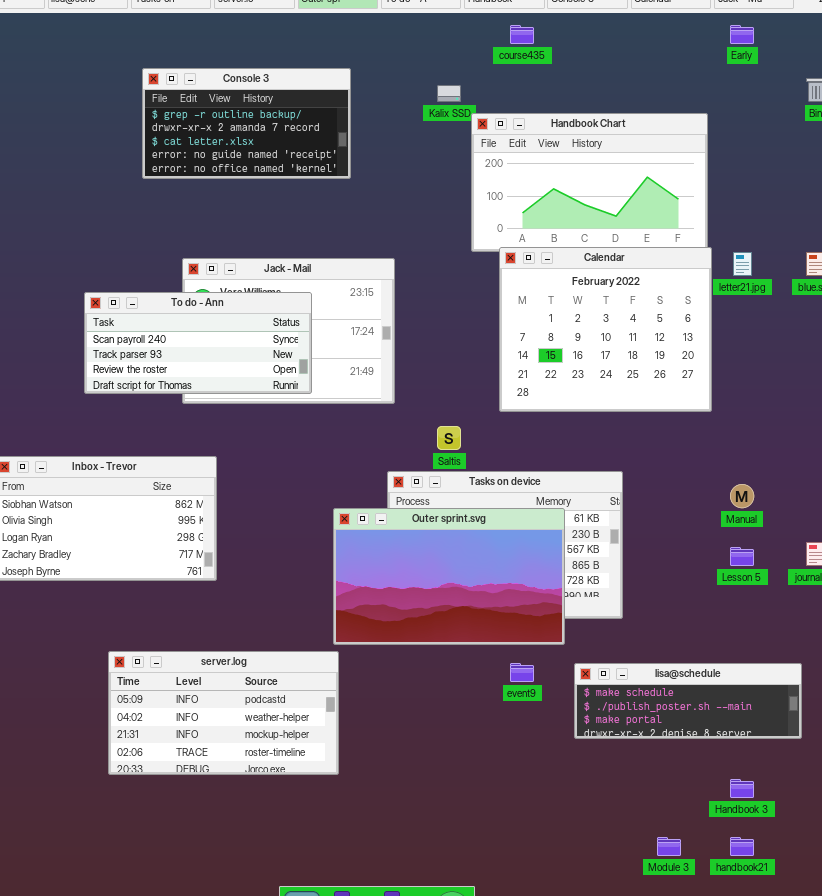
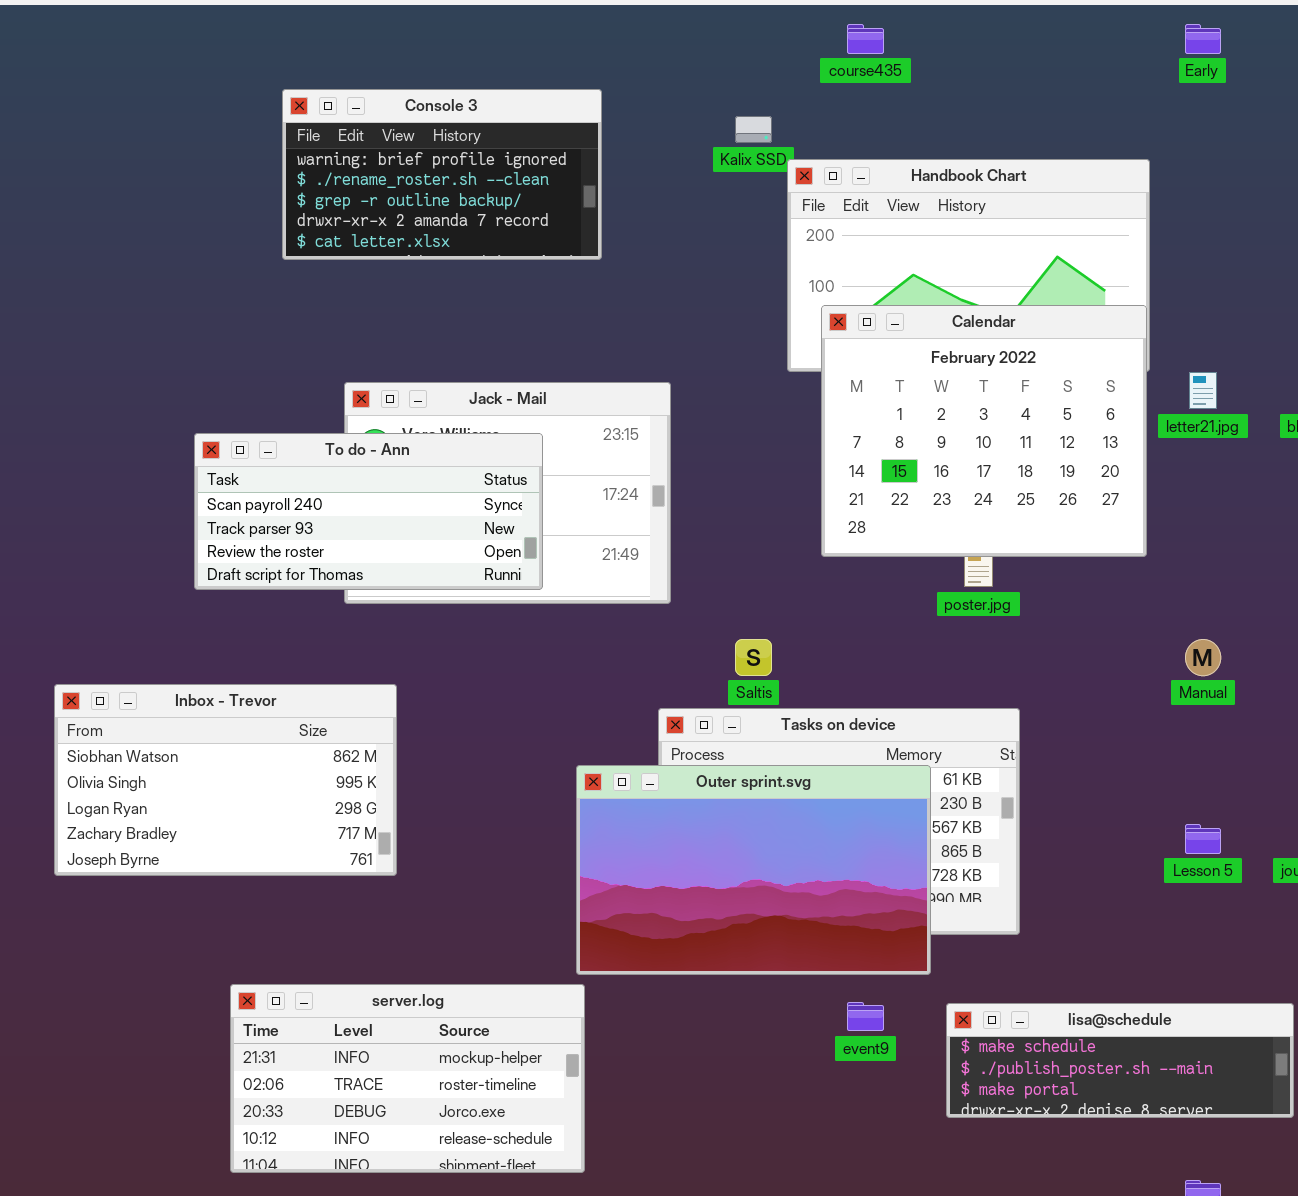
Console 3: [142,68,351,179] -> [282,89,602,260], scrolled up 2 rows
Calendar: [499,247,712,412] -> [821,305,1147,557], moved
Manual: [730,484,754,508] -> [1185,639,1221,676], moved
server.log: [108,651,339,775] -> [230,984,585,1173], scrolled down 2 rows

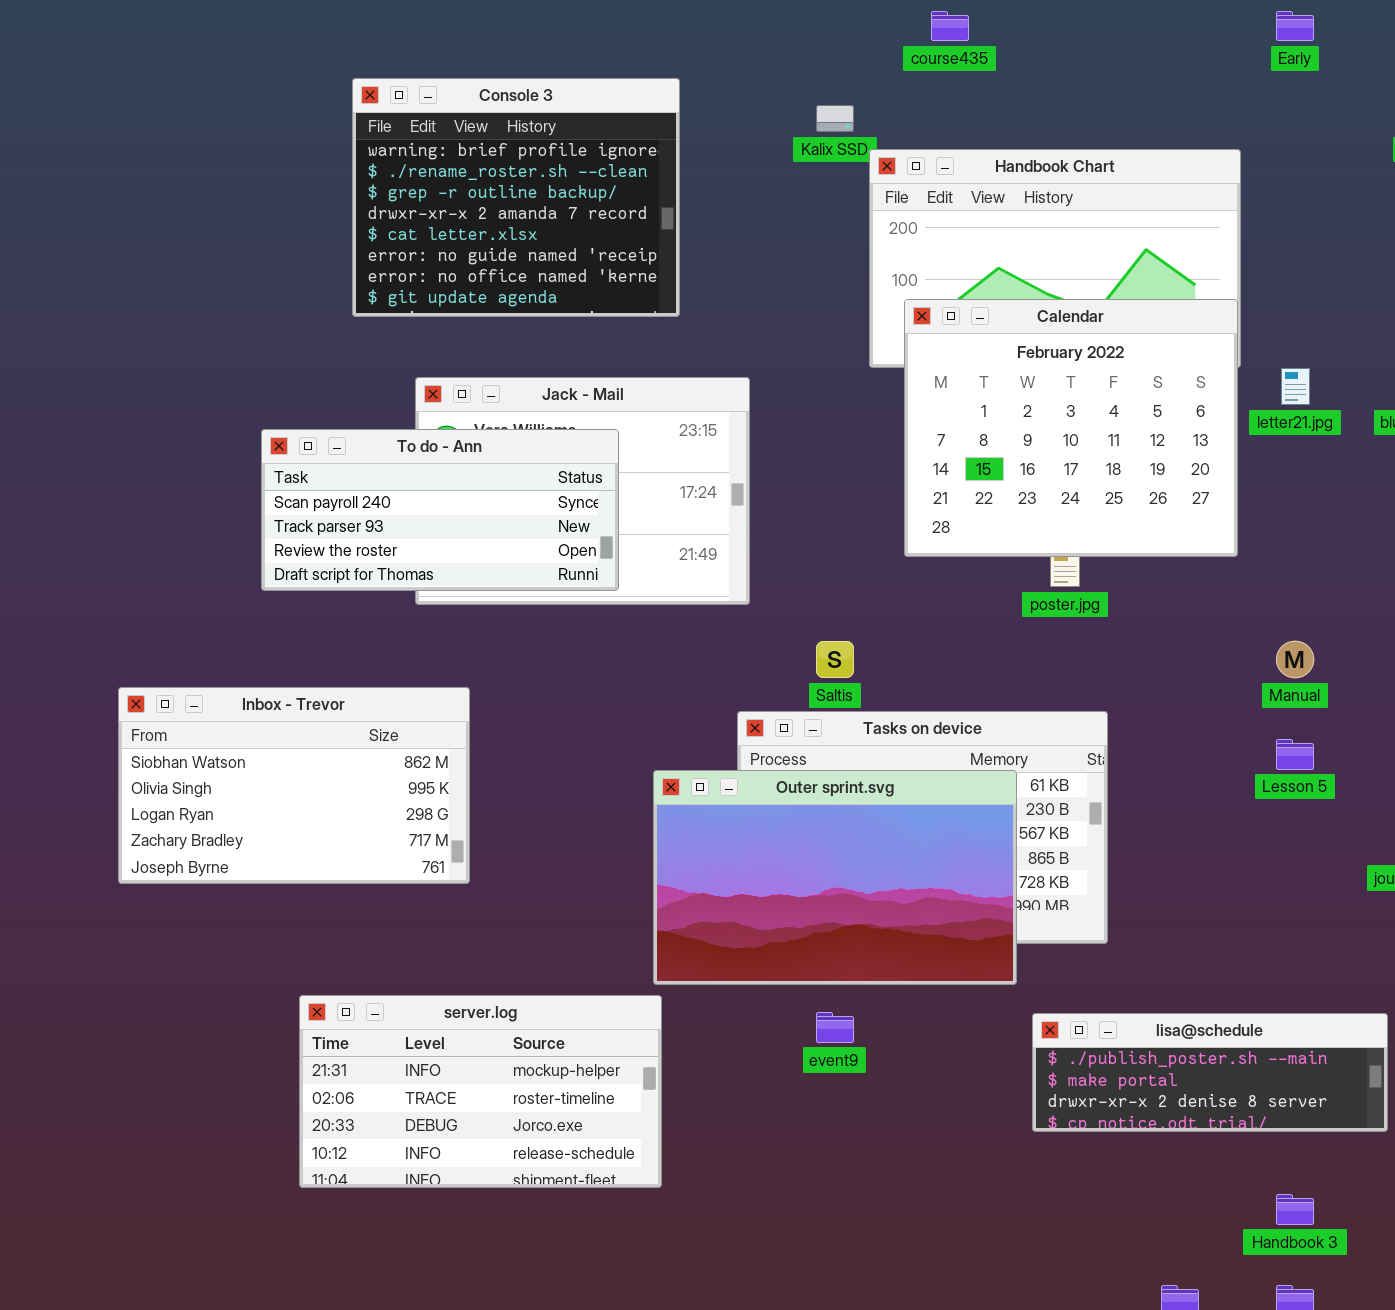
Console 3: [282,89,602,260] -> [352,78,680,317], resized
Lesson 5: [1185,824,1221,854] -> [1276,739,1314,770], moved
event9: [847,1002,884,1031] -> [816,1012,854,1043], moved
lisa@schedule: [946,1003,1294,1118] -> [1032,1013,1388,1132], scrolled down 1 row

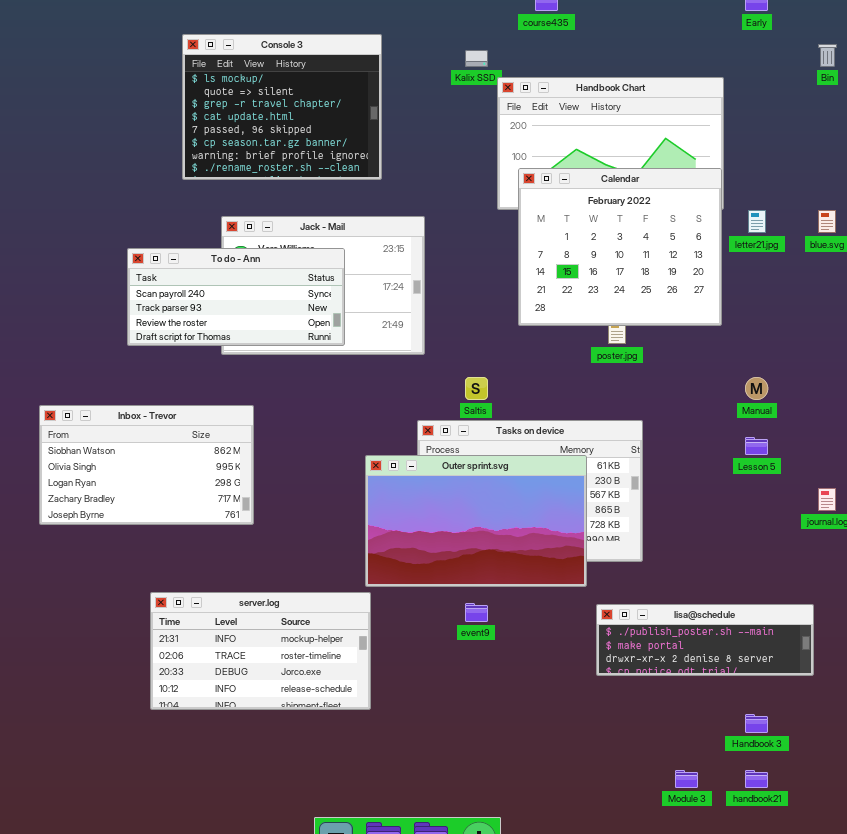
Console 3: [352,78,680,317] -> [182,34,382,180], scrolled up 6 rows

